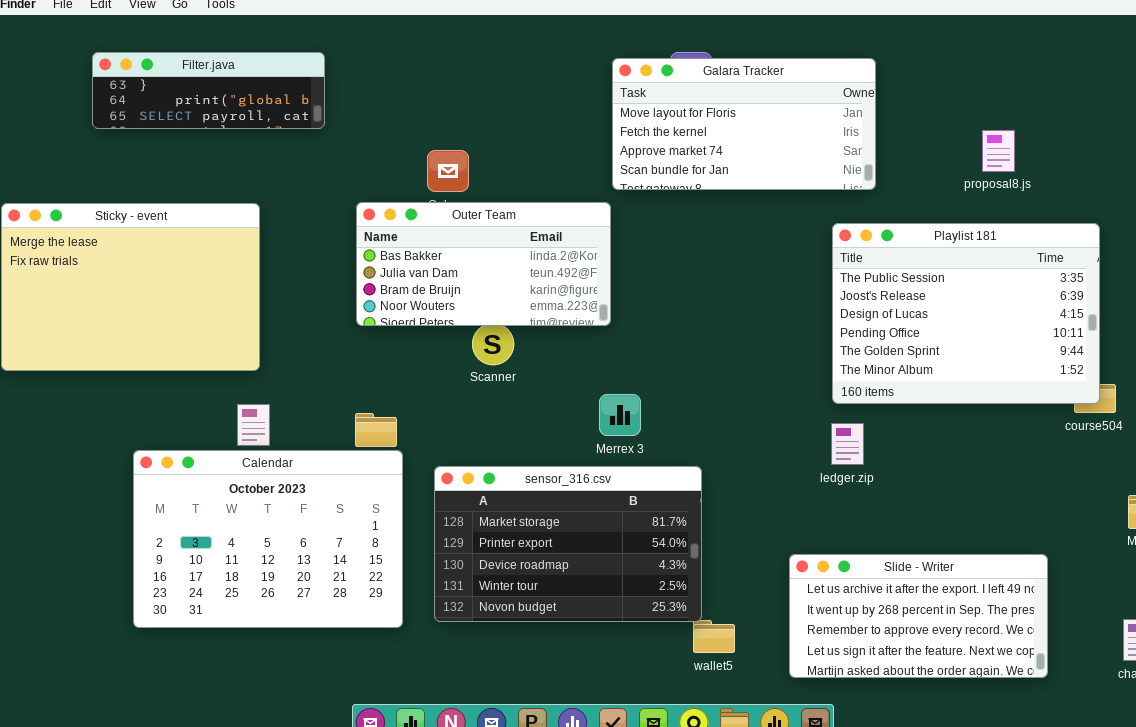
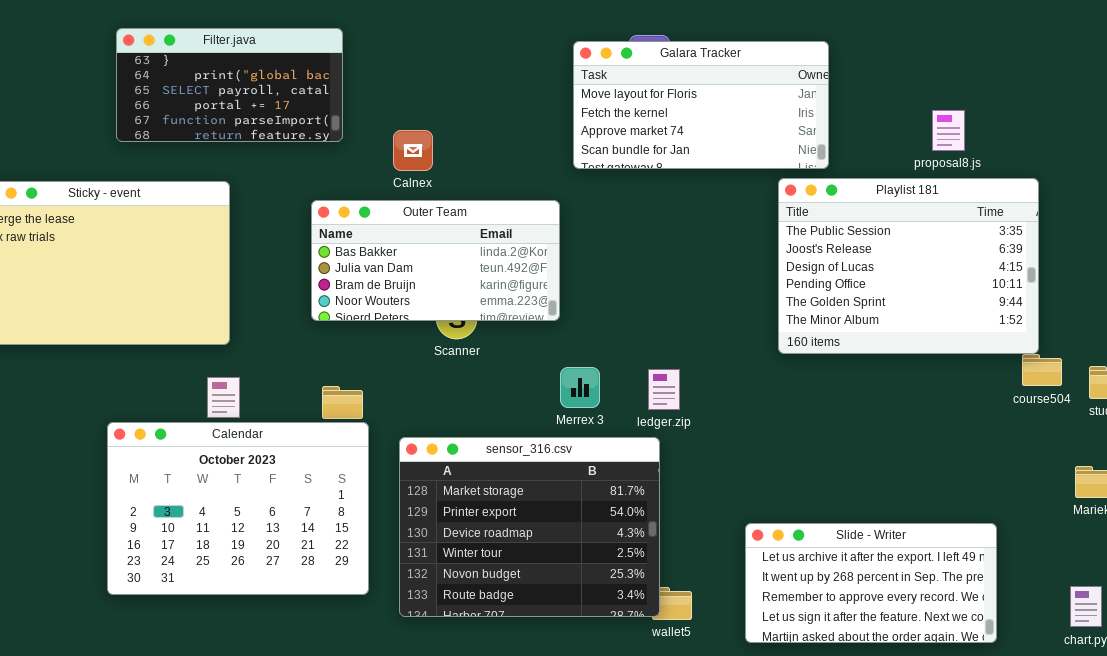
Filter.java: [92,52,325,129] -> [116,28,343,142], moved, resized
Outer Team: [356,202,611,326] -> [311,200,560,321], moved
Playlist 181: [832,223,1100,404] -> [778,178,1039,354], moved
ledger.zip: [831,423,864,465] -> [648,369,680,410], moved
sensor_316.csv: [434,466,702,622] -> [399,437,660,617], resized

